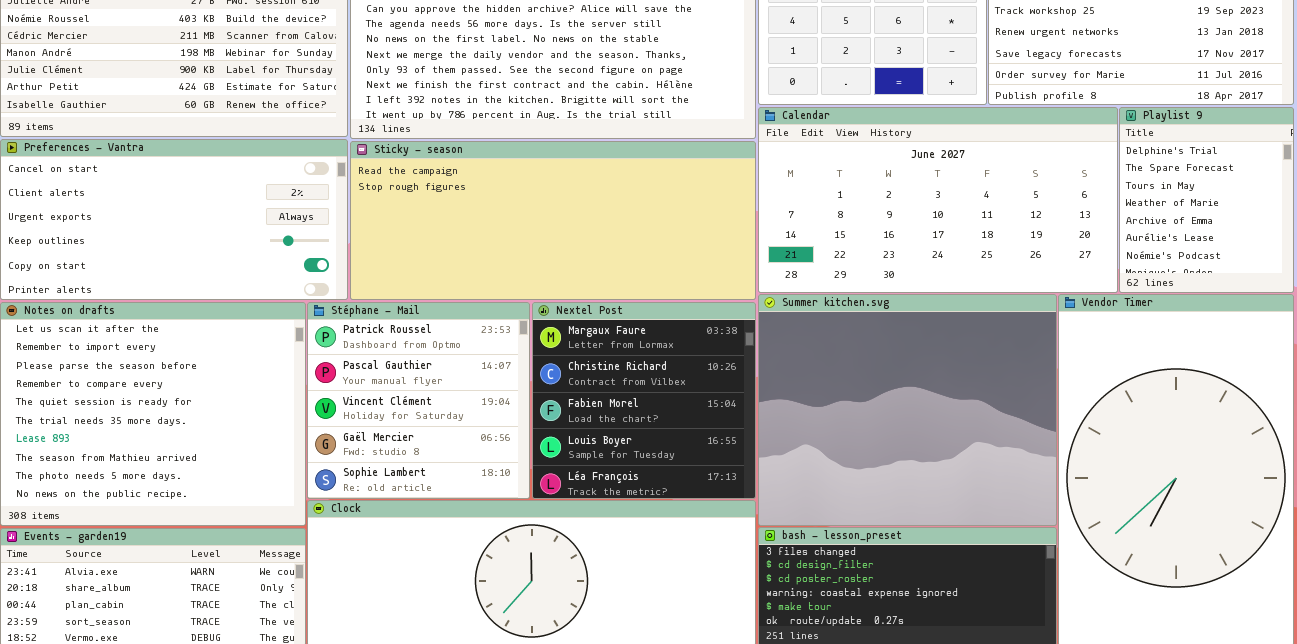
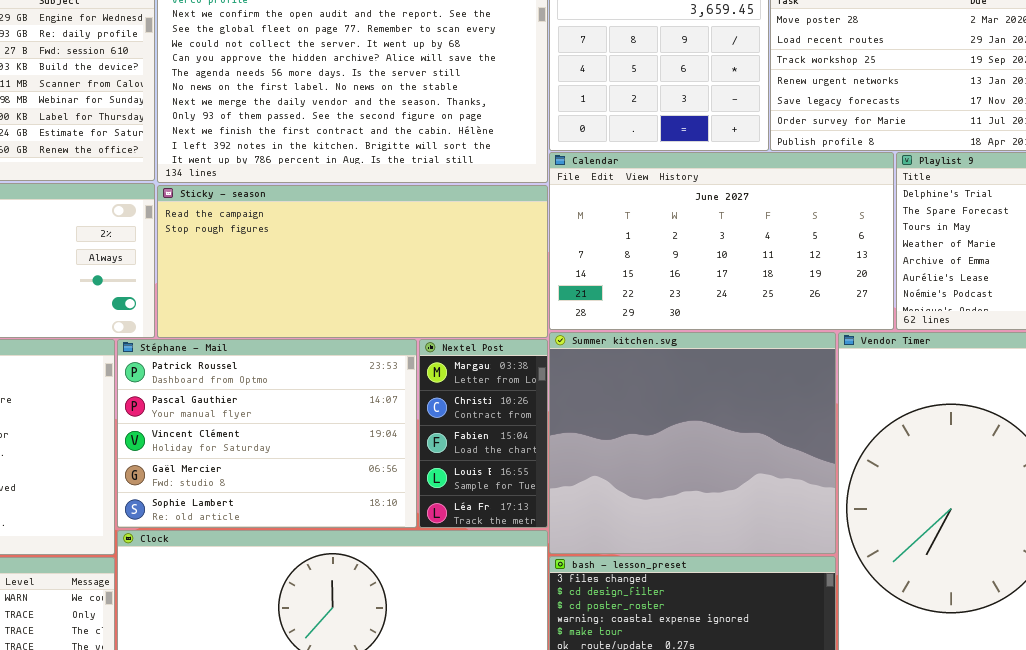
Stéphane - Mail: [307,302,530,499] -> [117,339,417,528], resized
Nextel Post: [532,302,756,499] -> [419,339,548,528], resized

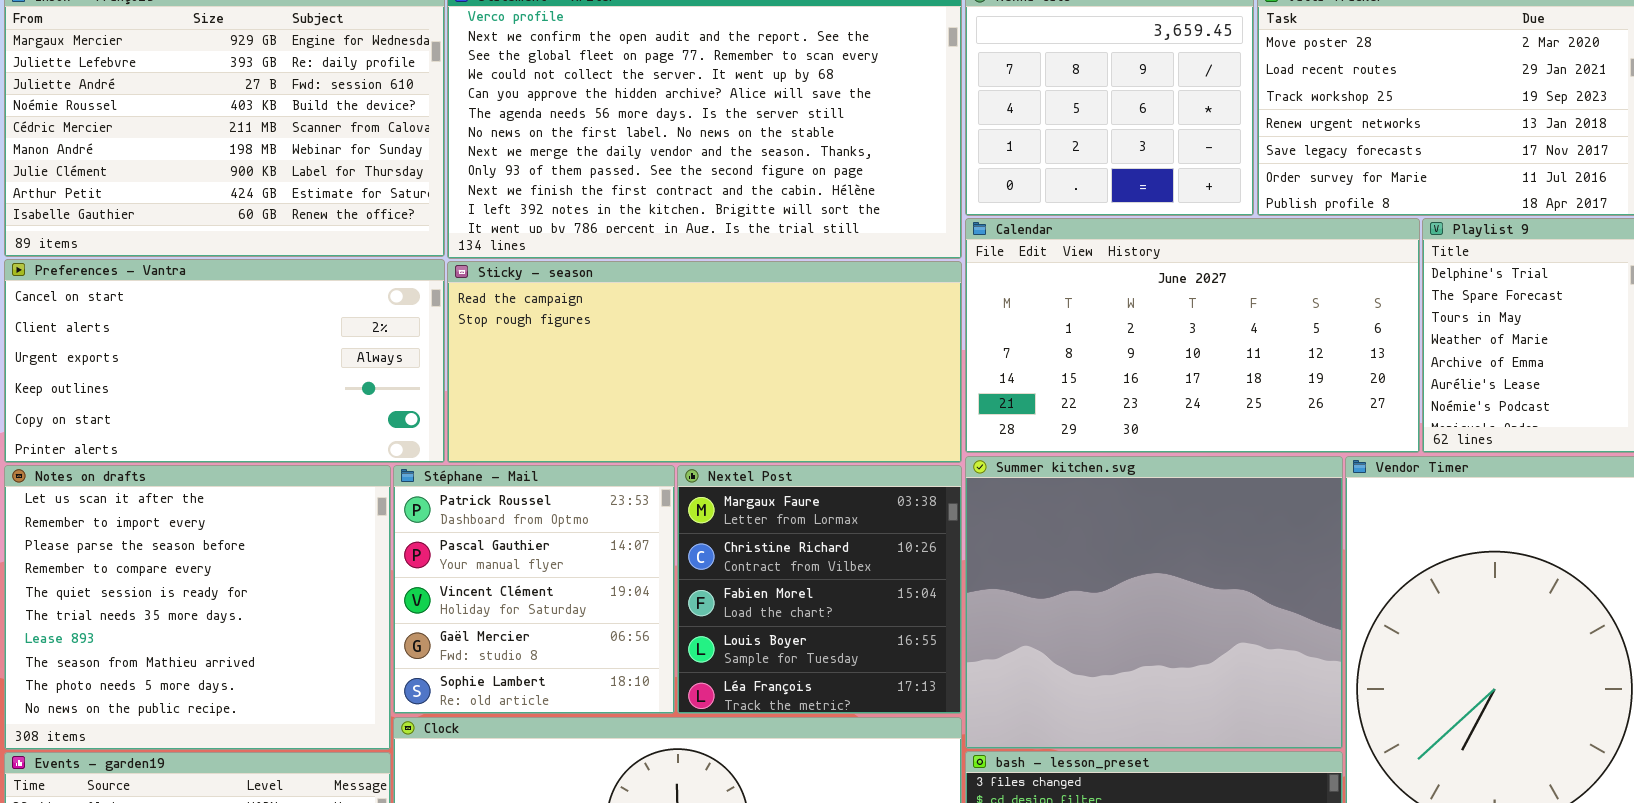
Stéphane - Mail: [117,339,417,528] -> [393,465,675,714], resized
Nextel Post: [419,339,548,528] -> [677,465,962,714], resized

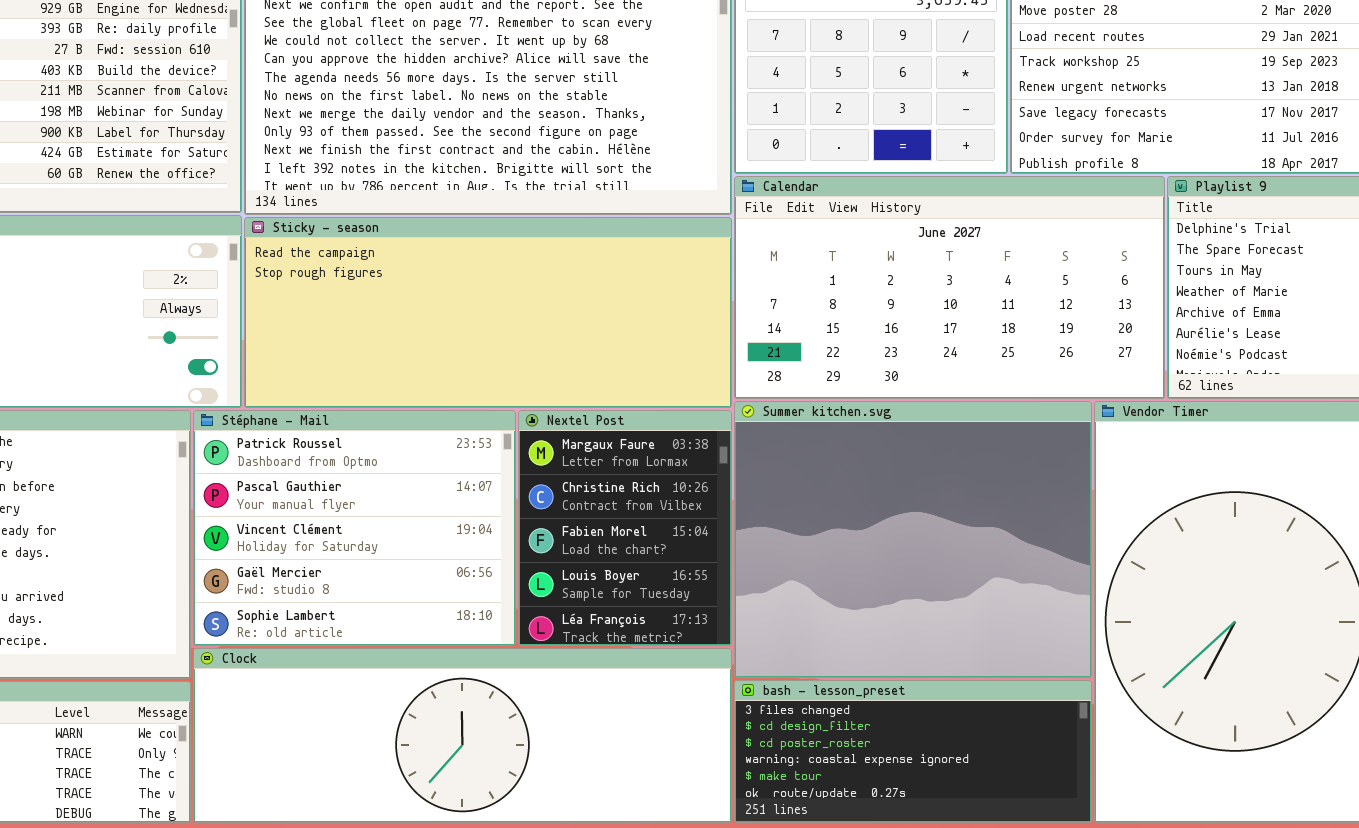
Stéphane - Mail: [393,465,675,714] -> [193,410,516,646], resized
Nextel Post: [677,465,962,714] -> [518,410,732,646], resized

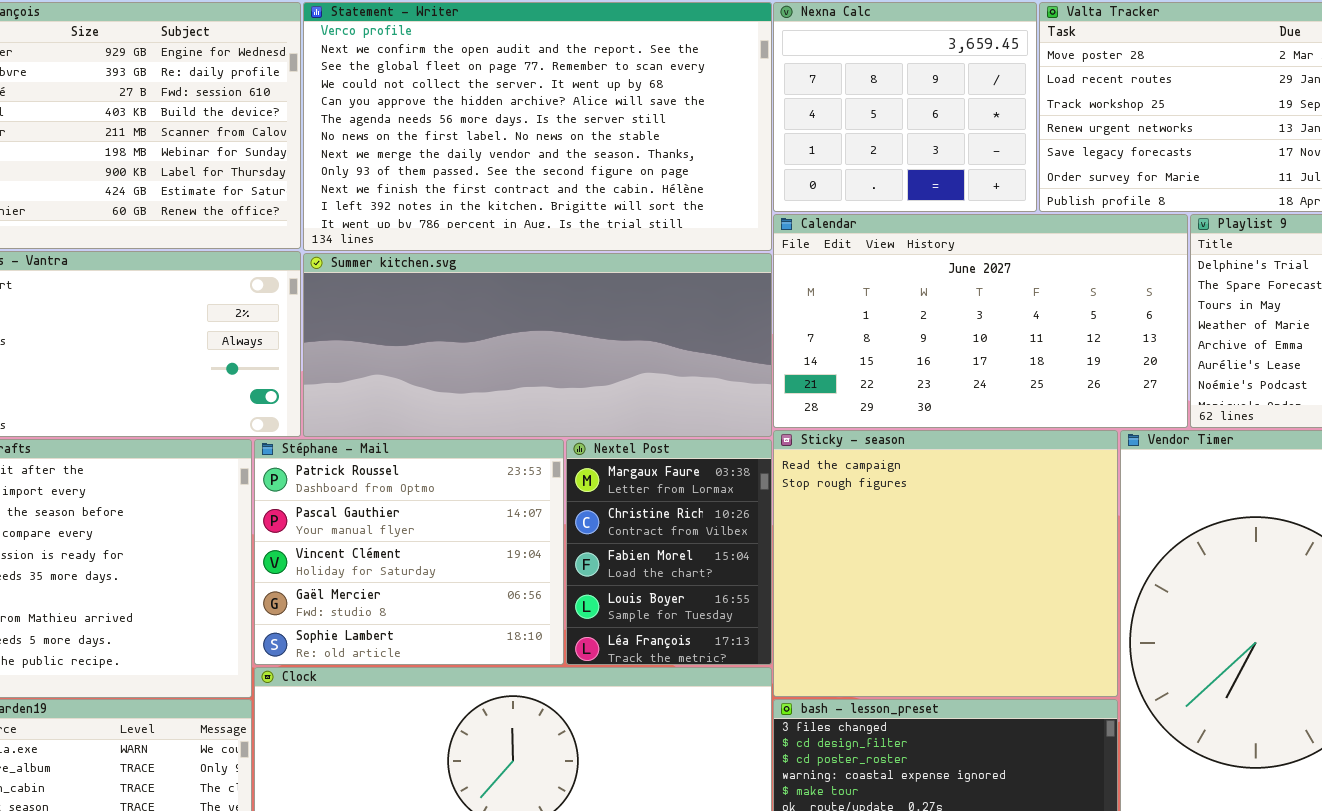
Sticky - season: [244,217,732,408] -> [773,430,1118,697], moved, resized
Summer kitchen.svg: [734,401,1092,678] -> [303,253,772,437], moved, resized

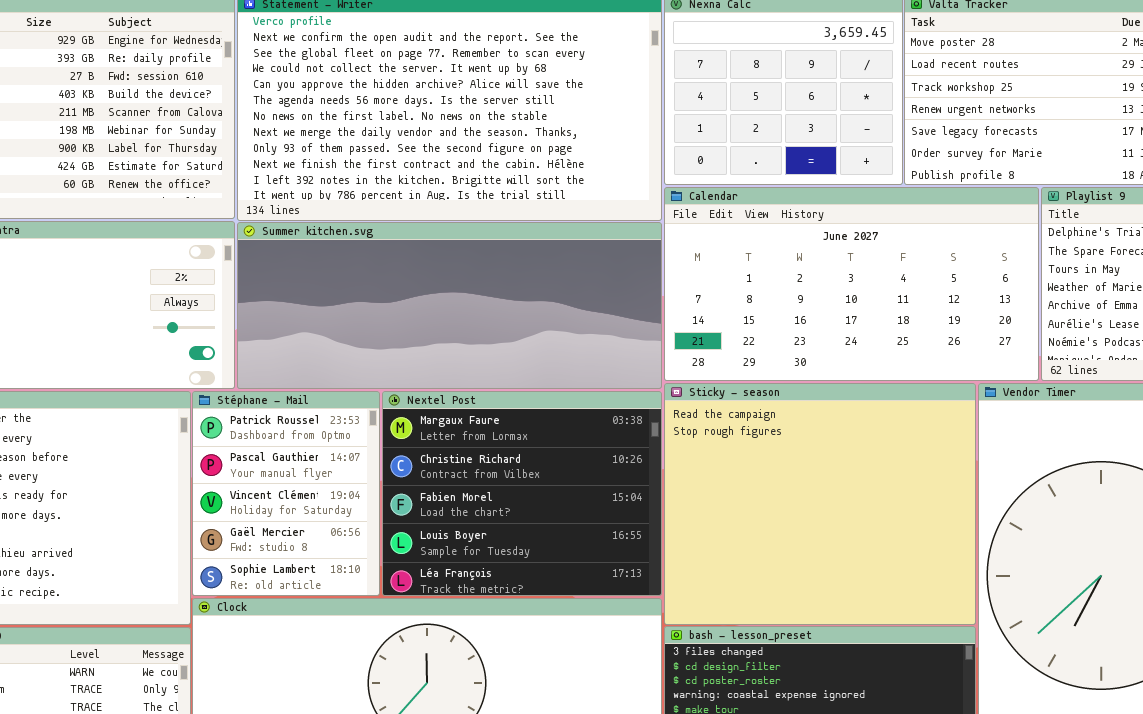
Stéphane - Mail: [254,439,564,665] -> [192,391,380,596], resized
Nextel Post: [566,439,772,665] -> [382,391,662,596], resized

